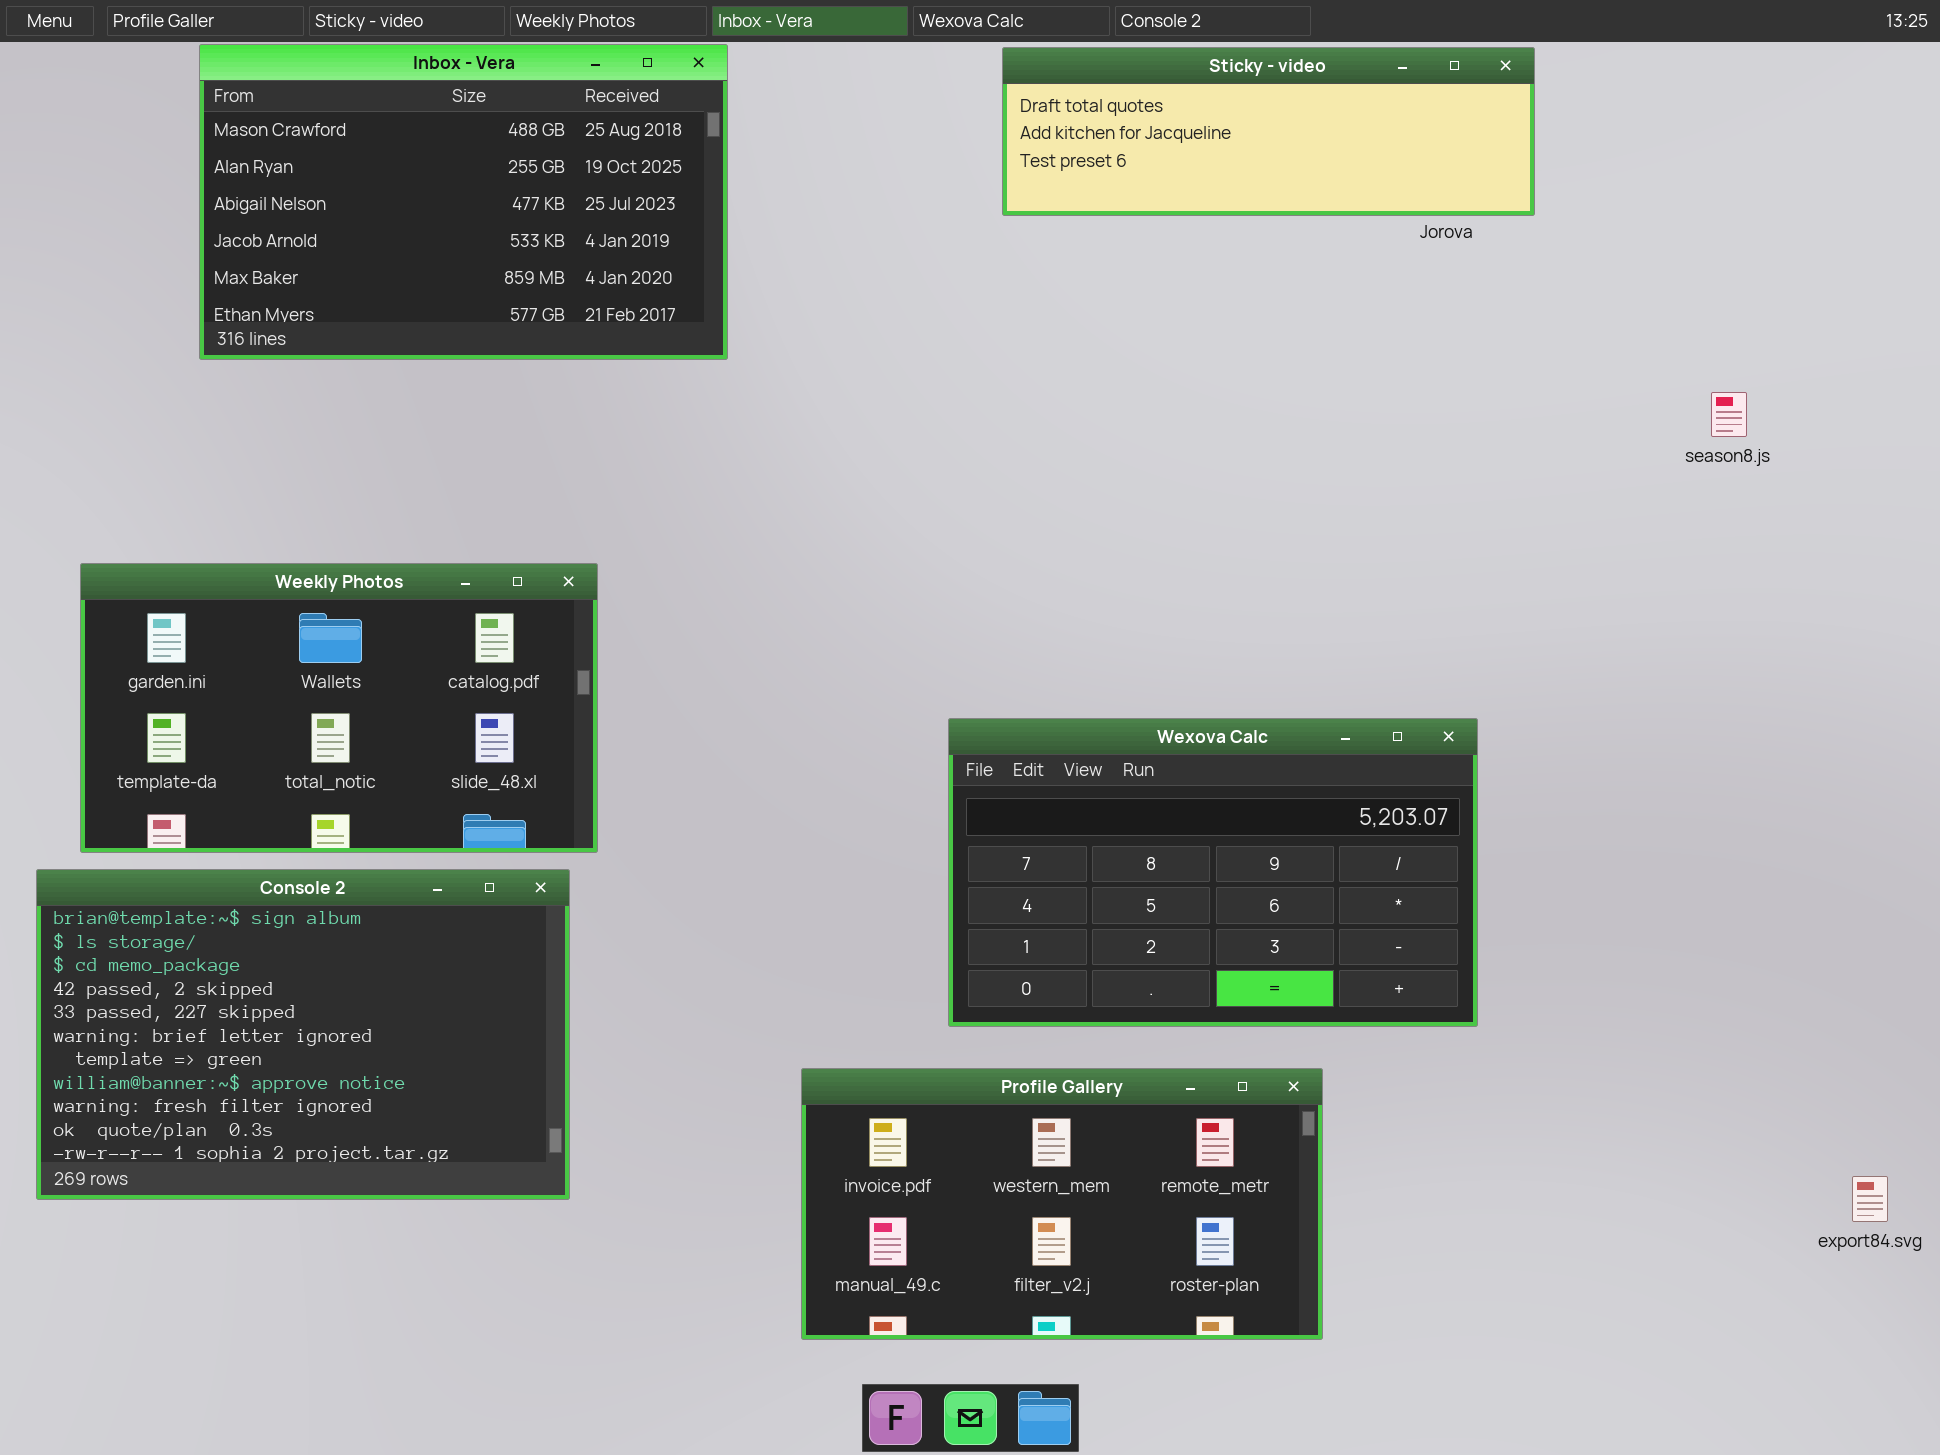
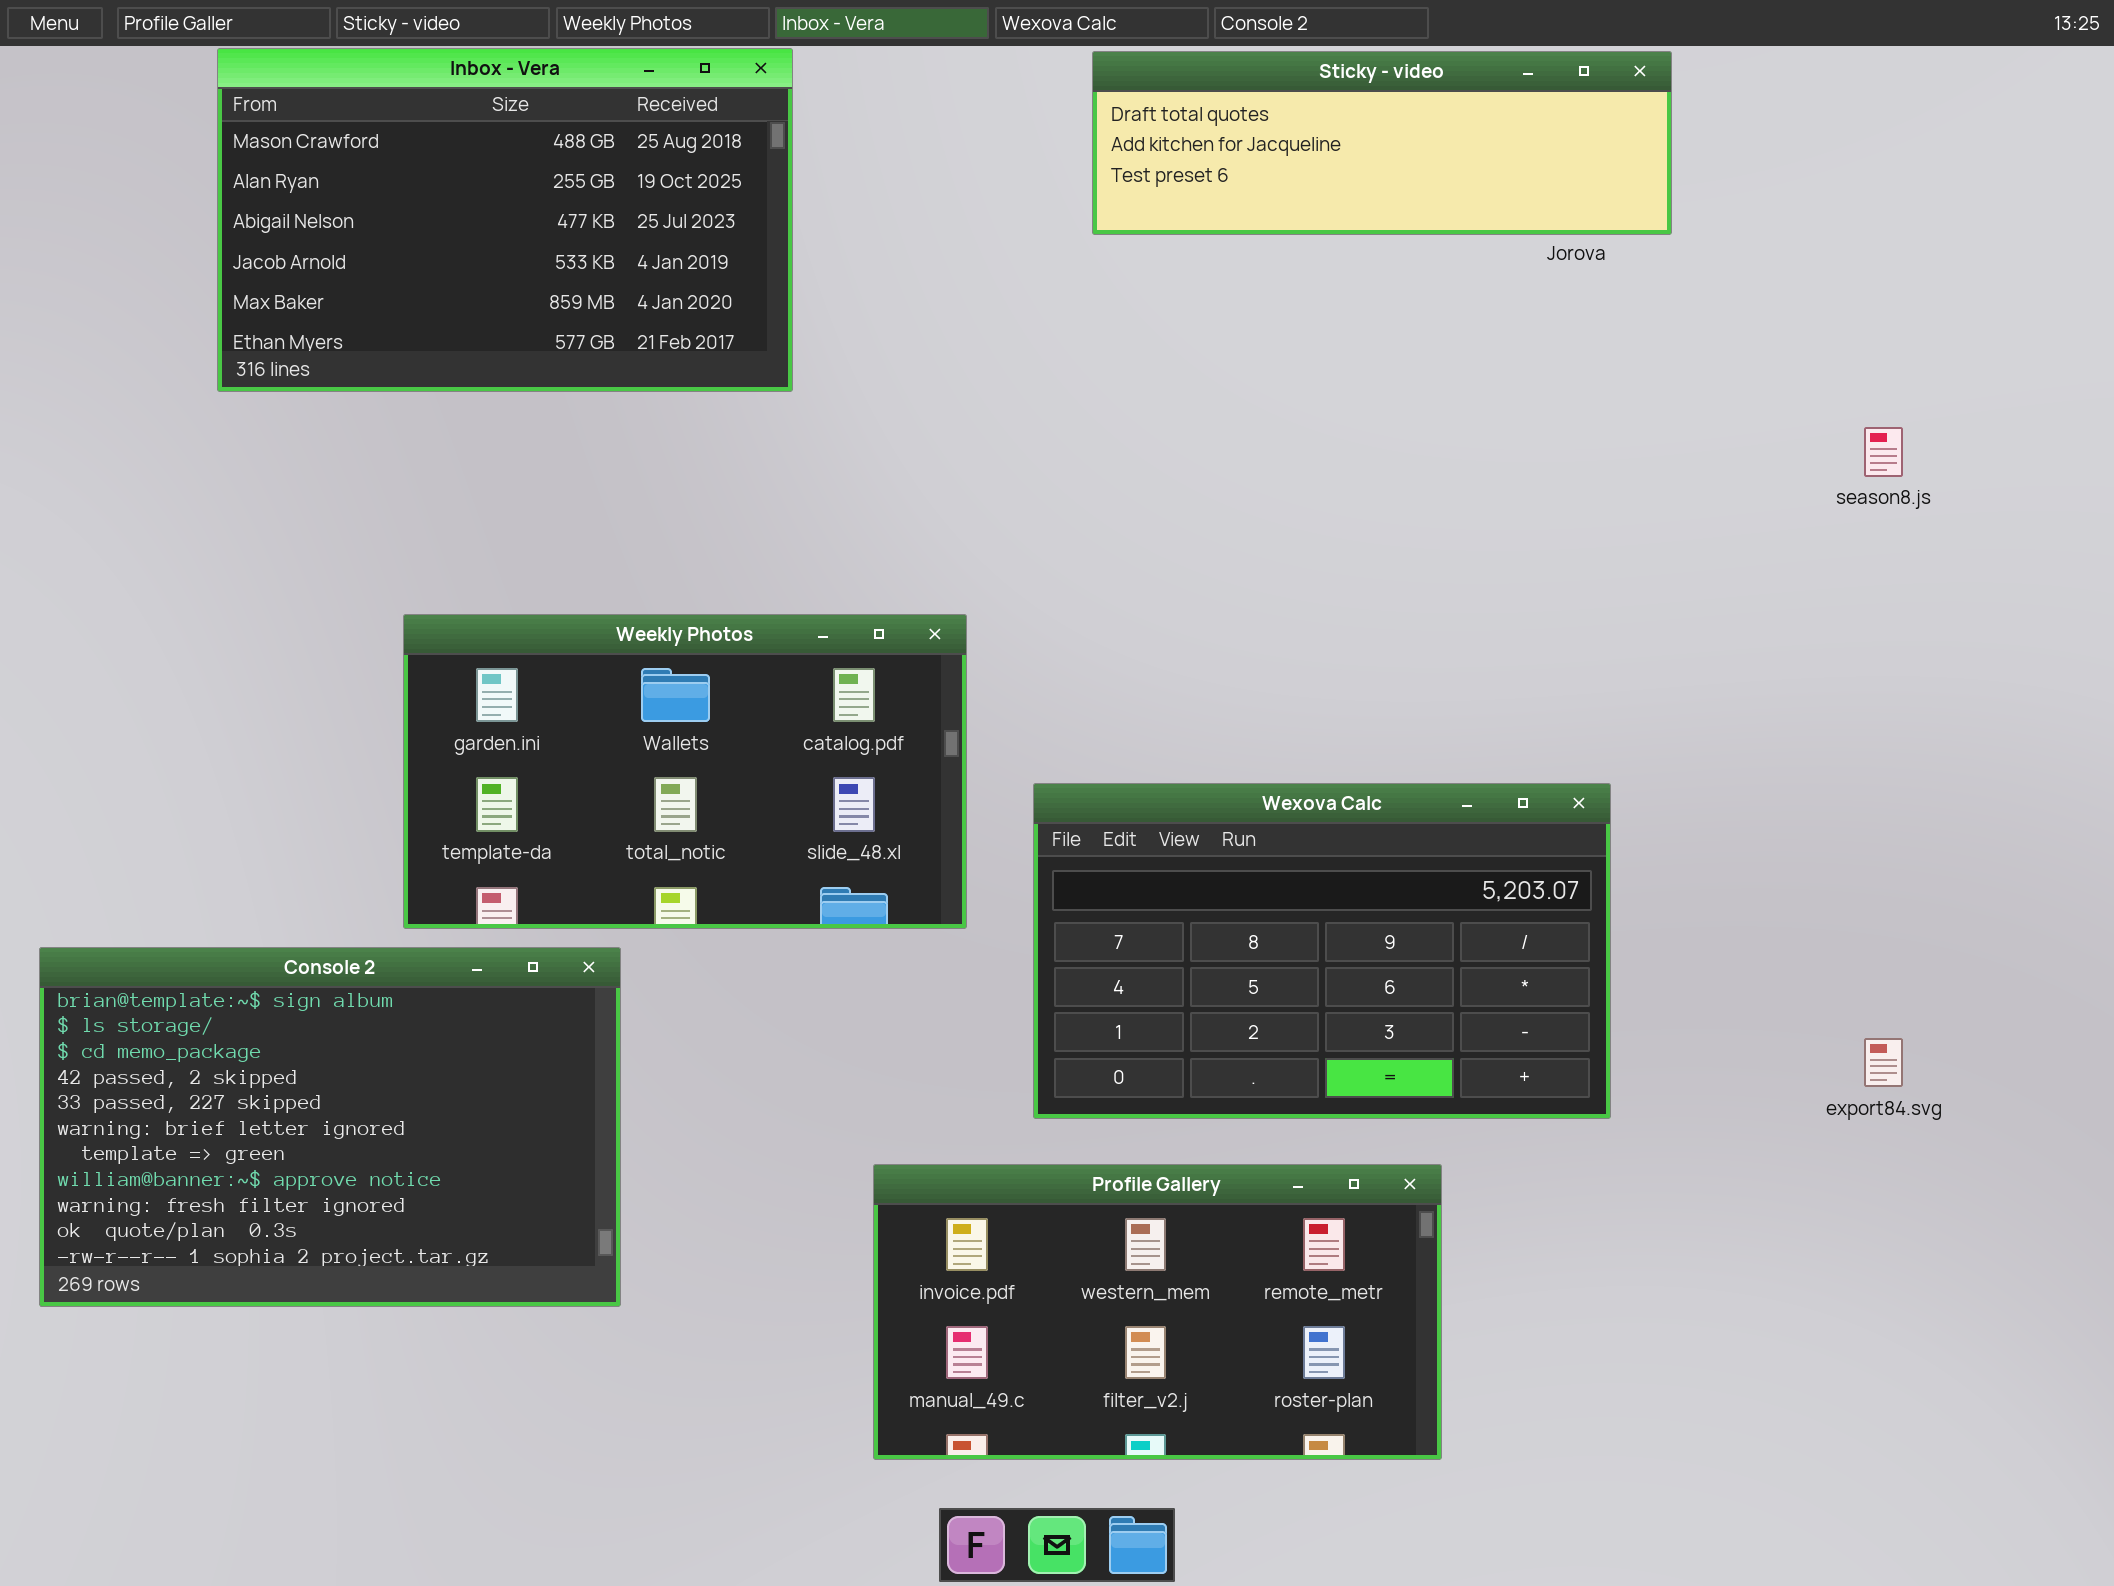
Weekly Photos: [80,563,598,853] -> [403,614,967,929], moved
export84.svg: [1852,1176,1888,1222] -> [1864,1038,1903,1087], moved

